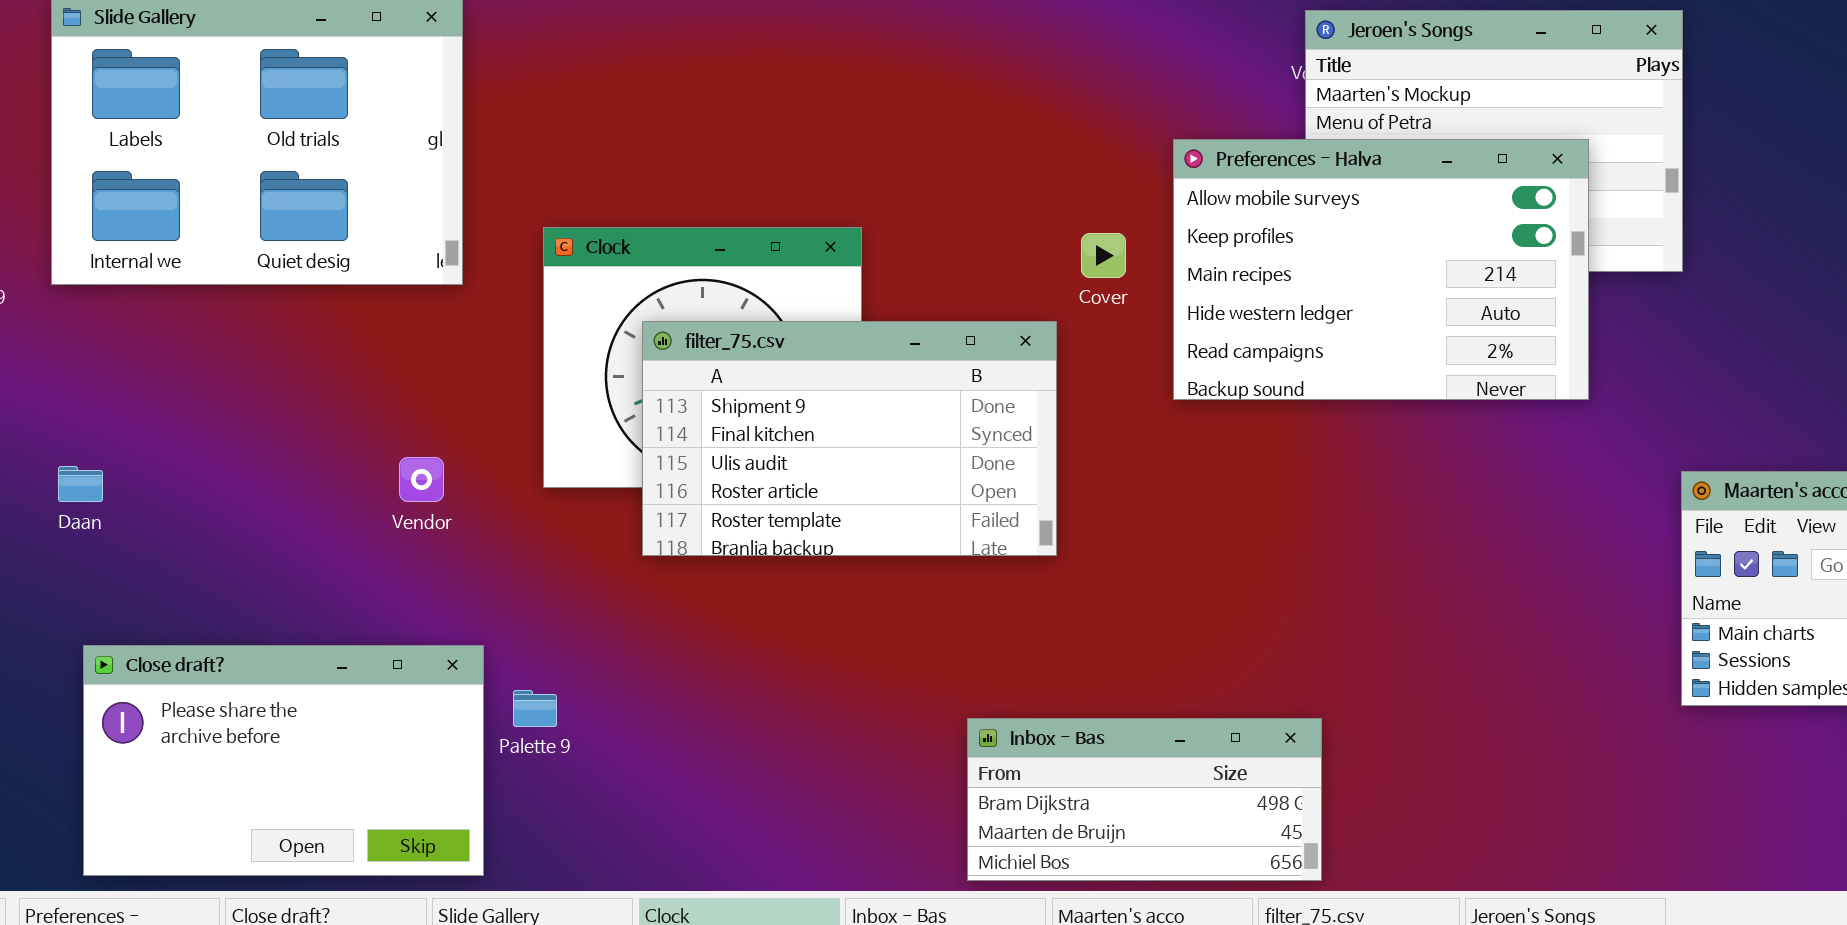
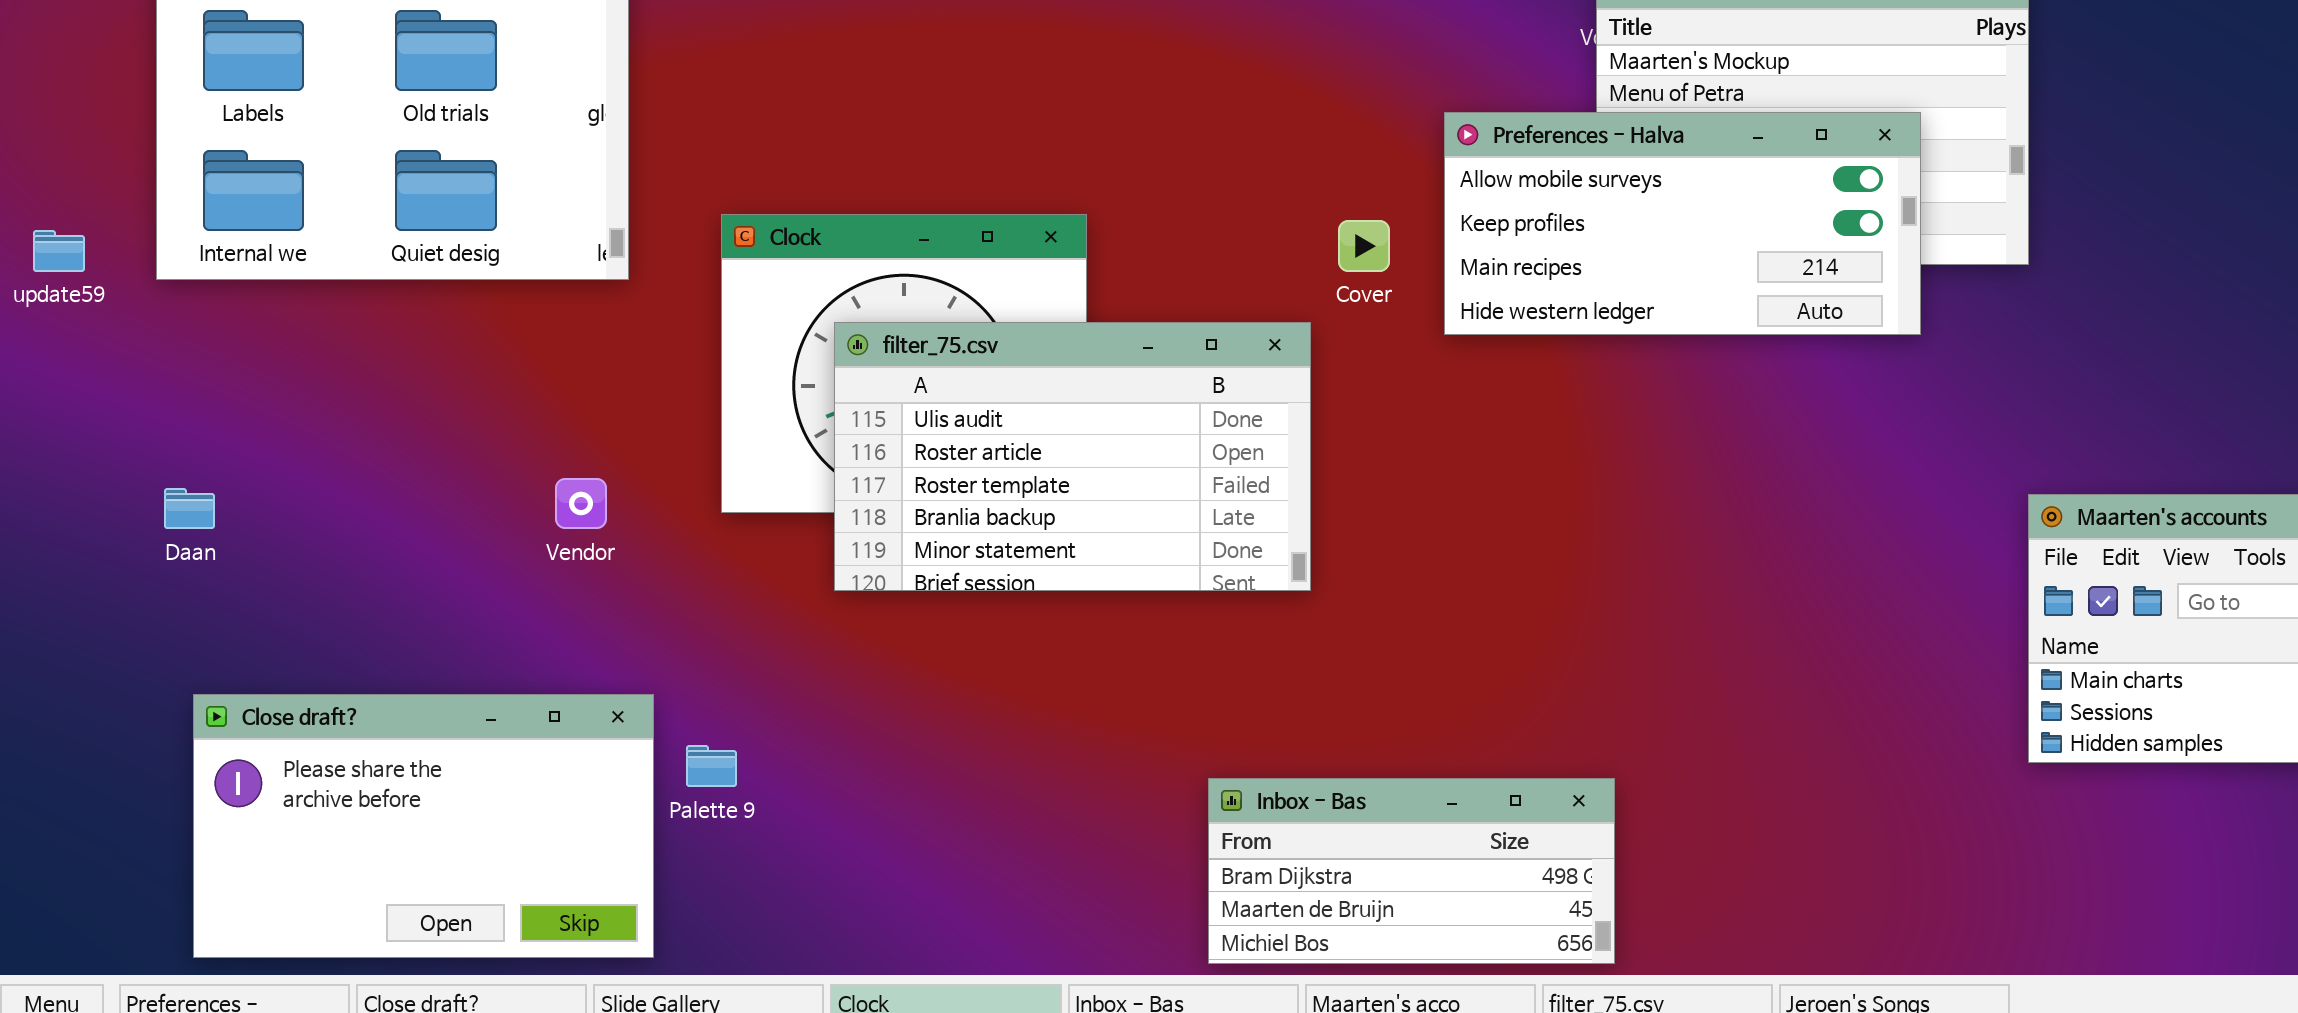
Preferences - Halva: [1173,139,1589,400] -> [1444,112,1921,335], resized
filter_75.csv: [642,321,1057,556] -> [834,322,1311,591], scrolled down 2 rows

